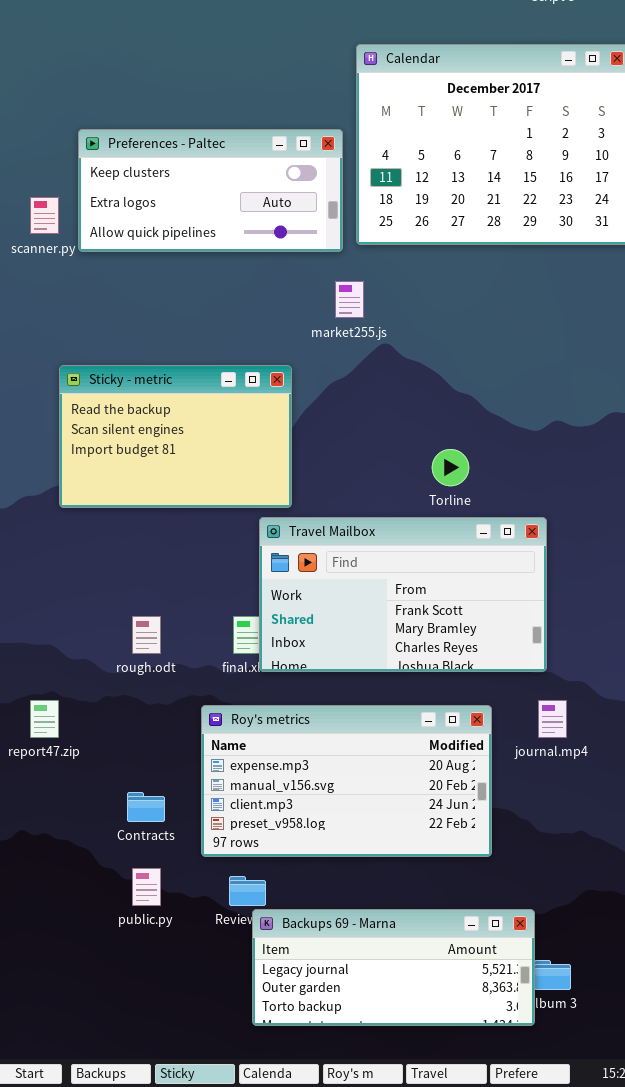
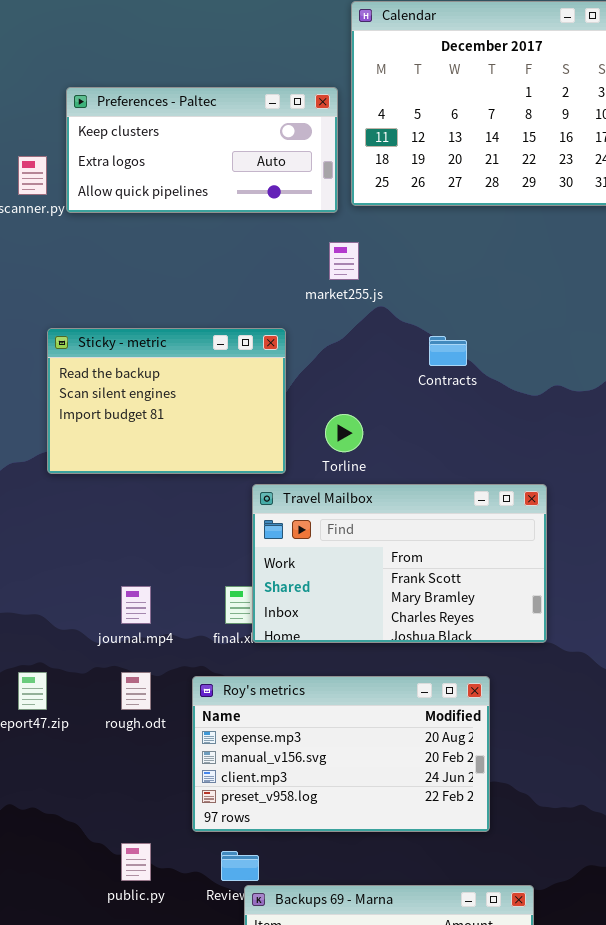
Torline: [432,449,469,486] -> [325,414,363,452], moved
rough.odt: [132,616,161,654] -> [121,672,151,710], moved
journal.mp4: [538,700,567,738] -> [121,586,151,624], moved
Contracts: [127,792,165,822] -> [429,336,467,366], moved

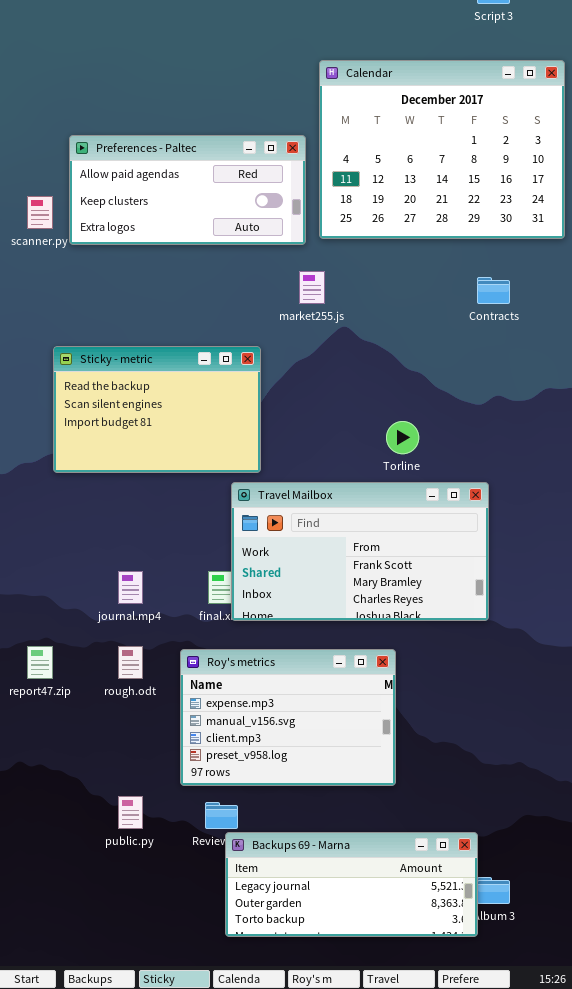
Preferences - Paltec: [66,87,338,213] -> [69,135,306,245], scrolled up 1 row
Contracts: [429,336,467,366] -> [477,277,510,304], moved
Torline: [325,414,363,452] -> [386,421,419,454], moved
Roy's metrics: [192,676,490,832] -> [180,649,396,786], resized

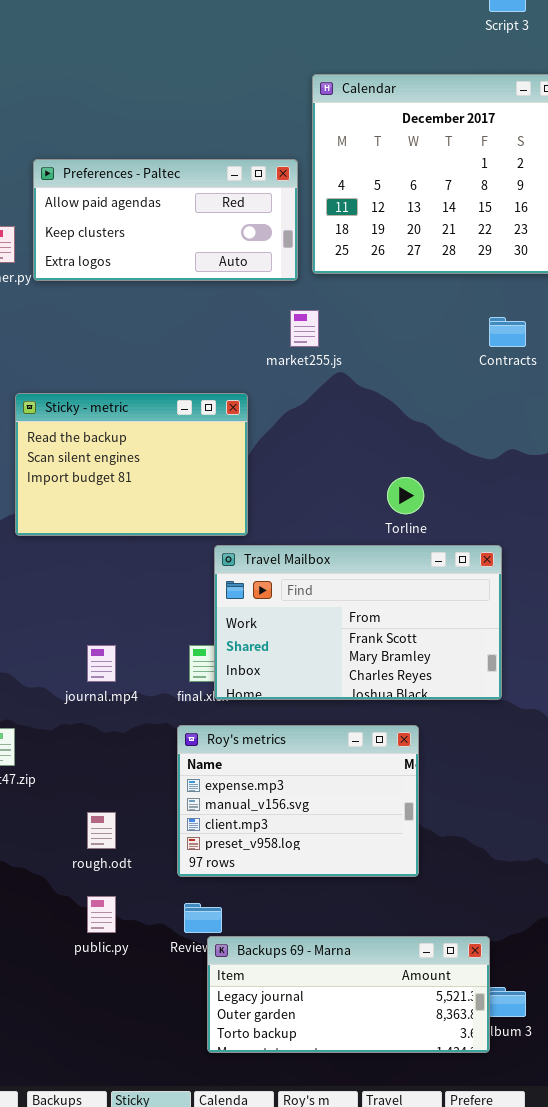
rough.odt: [118,646,143,679] -> [87,812,116,849], moved
Roy's metrics: [180,649,396,786] -> [177,725,419,877], moved

